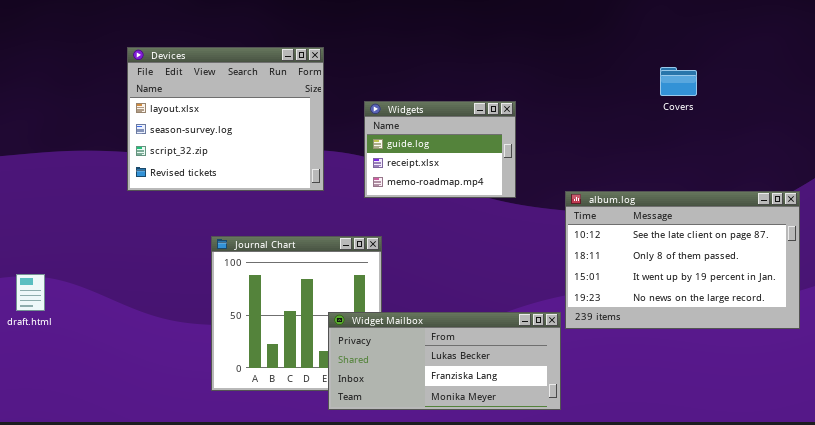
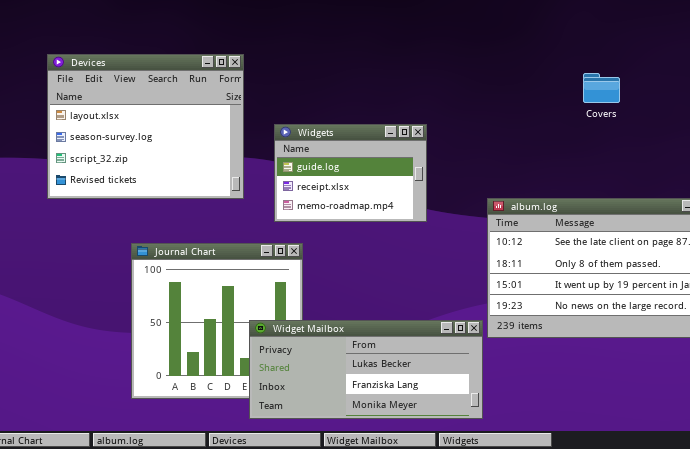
Widgets: [364,101,516,198] -> [274,124,427,222], moved

